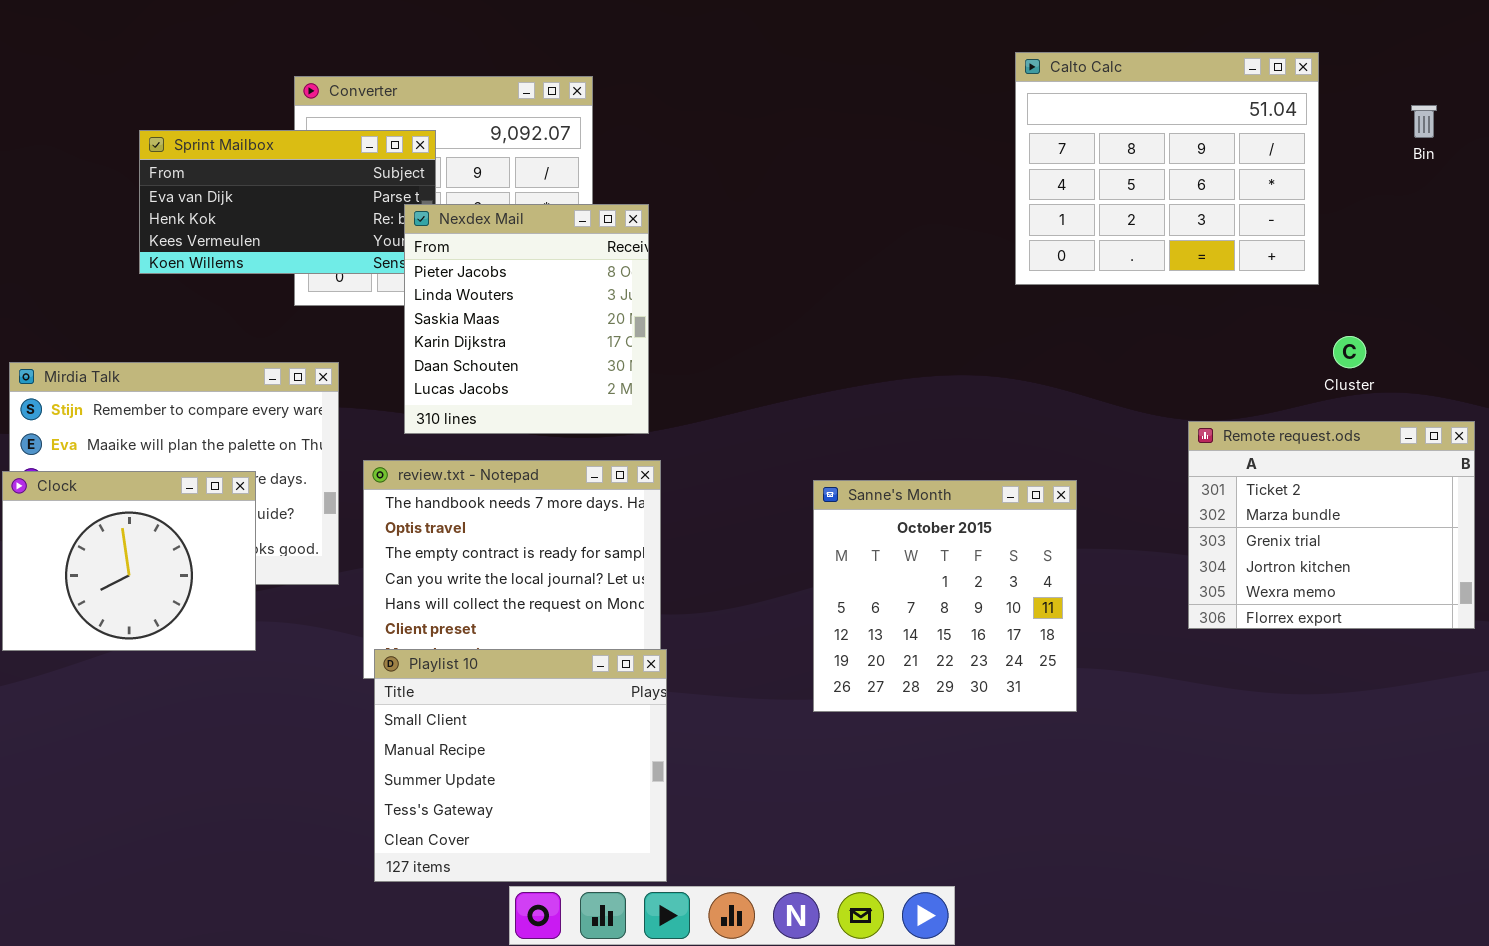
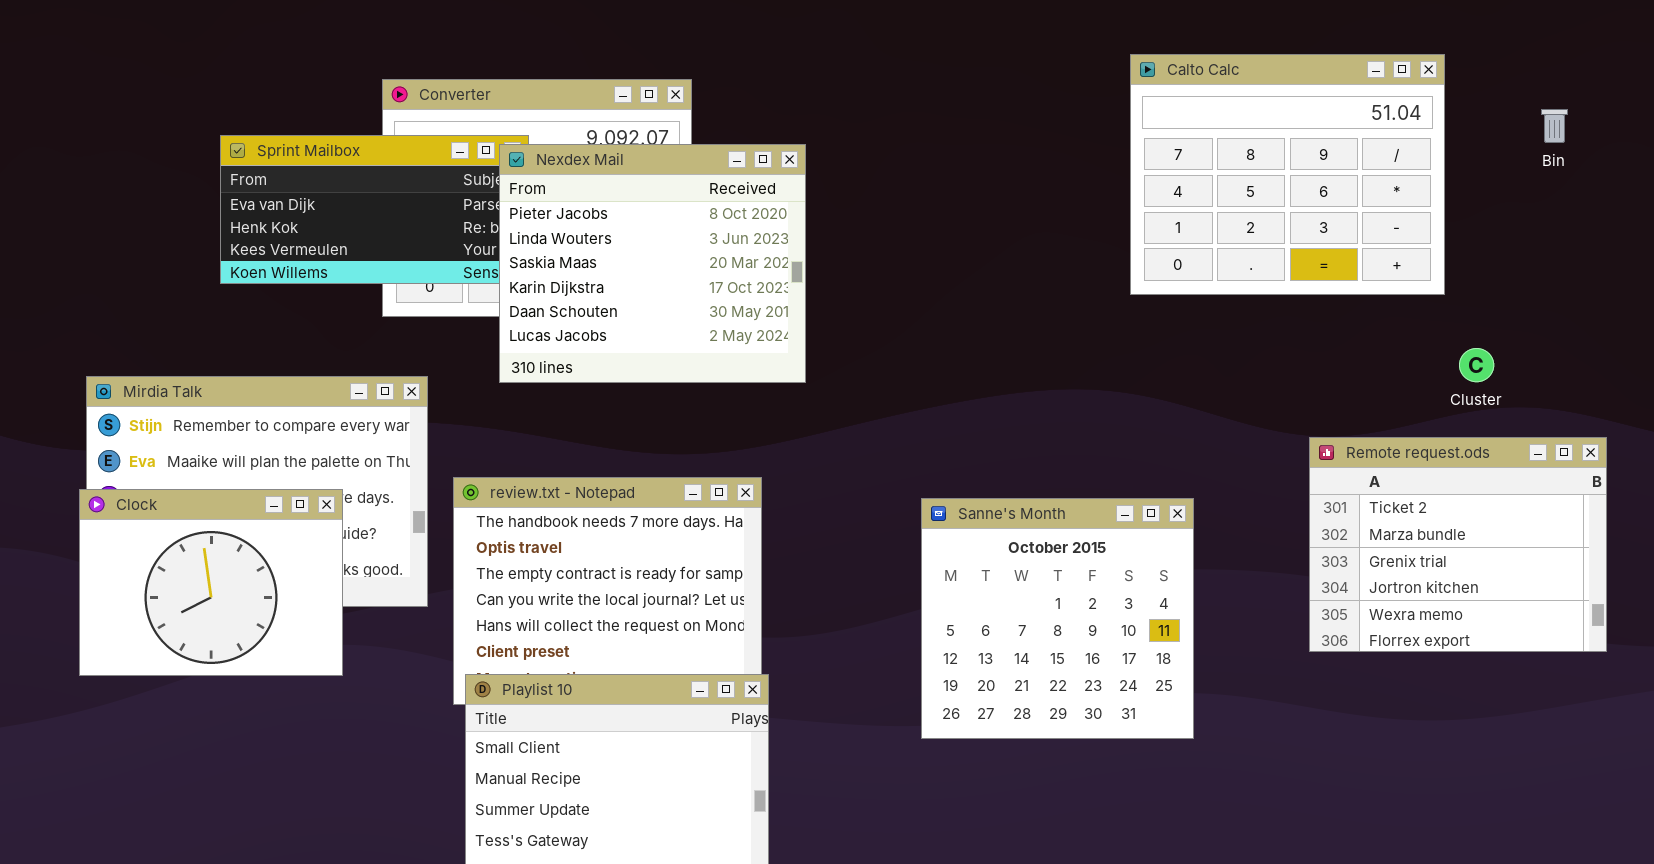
Nexdex Mail: [404,204,649,434] -> [499,144,806,383], moved, resized

